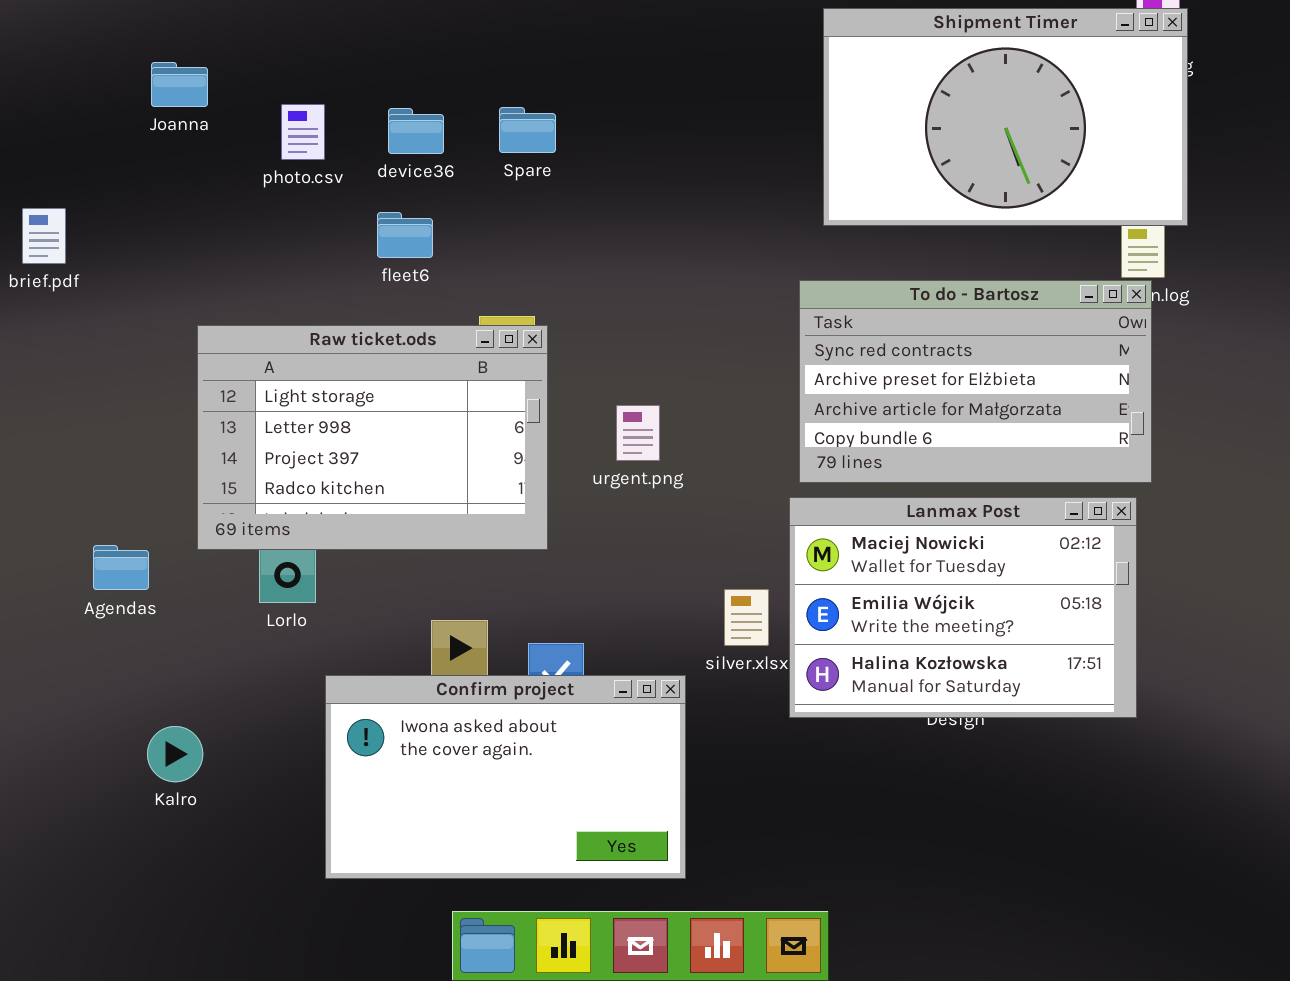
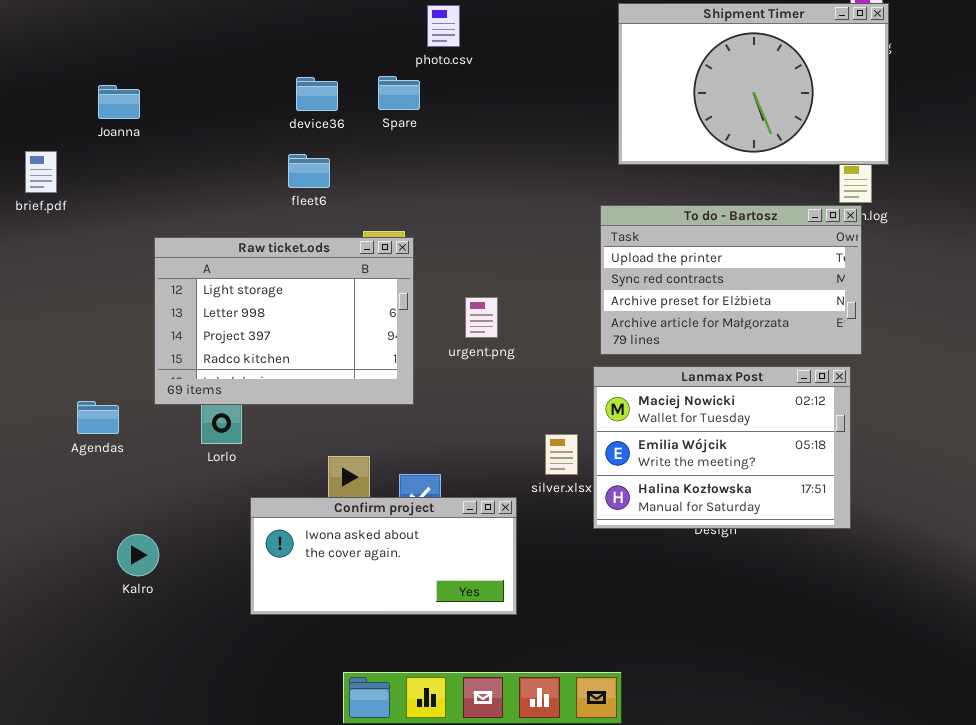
Joanna: [151,62,208,107] -> [98,85,140,119], moved
photo.csv: [281,104,325,160] -> [427,5,460,47], moved
To do - Bartosz: [799,280,1152,483] -> [600,205,862,355], scrolled up 1 row
Confirm project: [325,675,686,879] -> [250,497,517,615], resized

